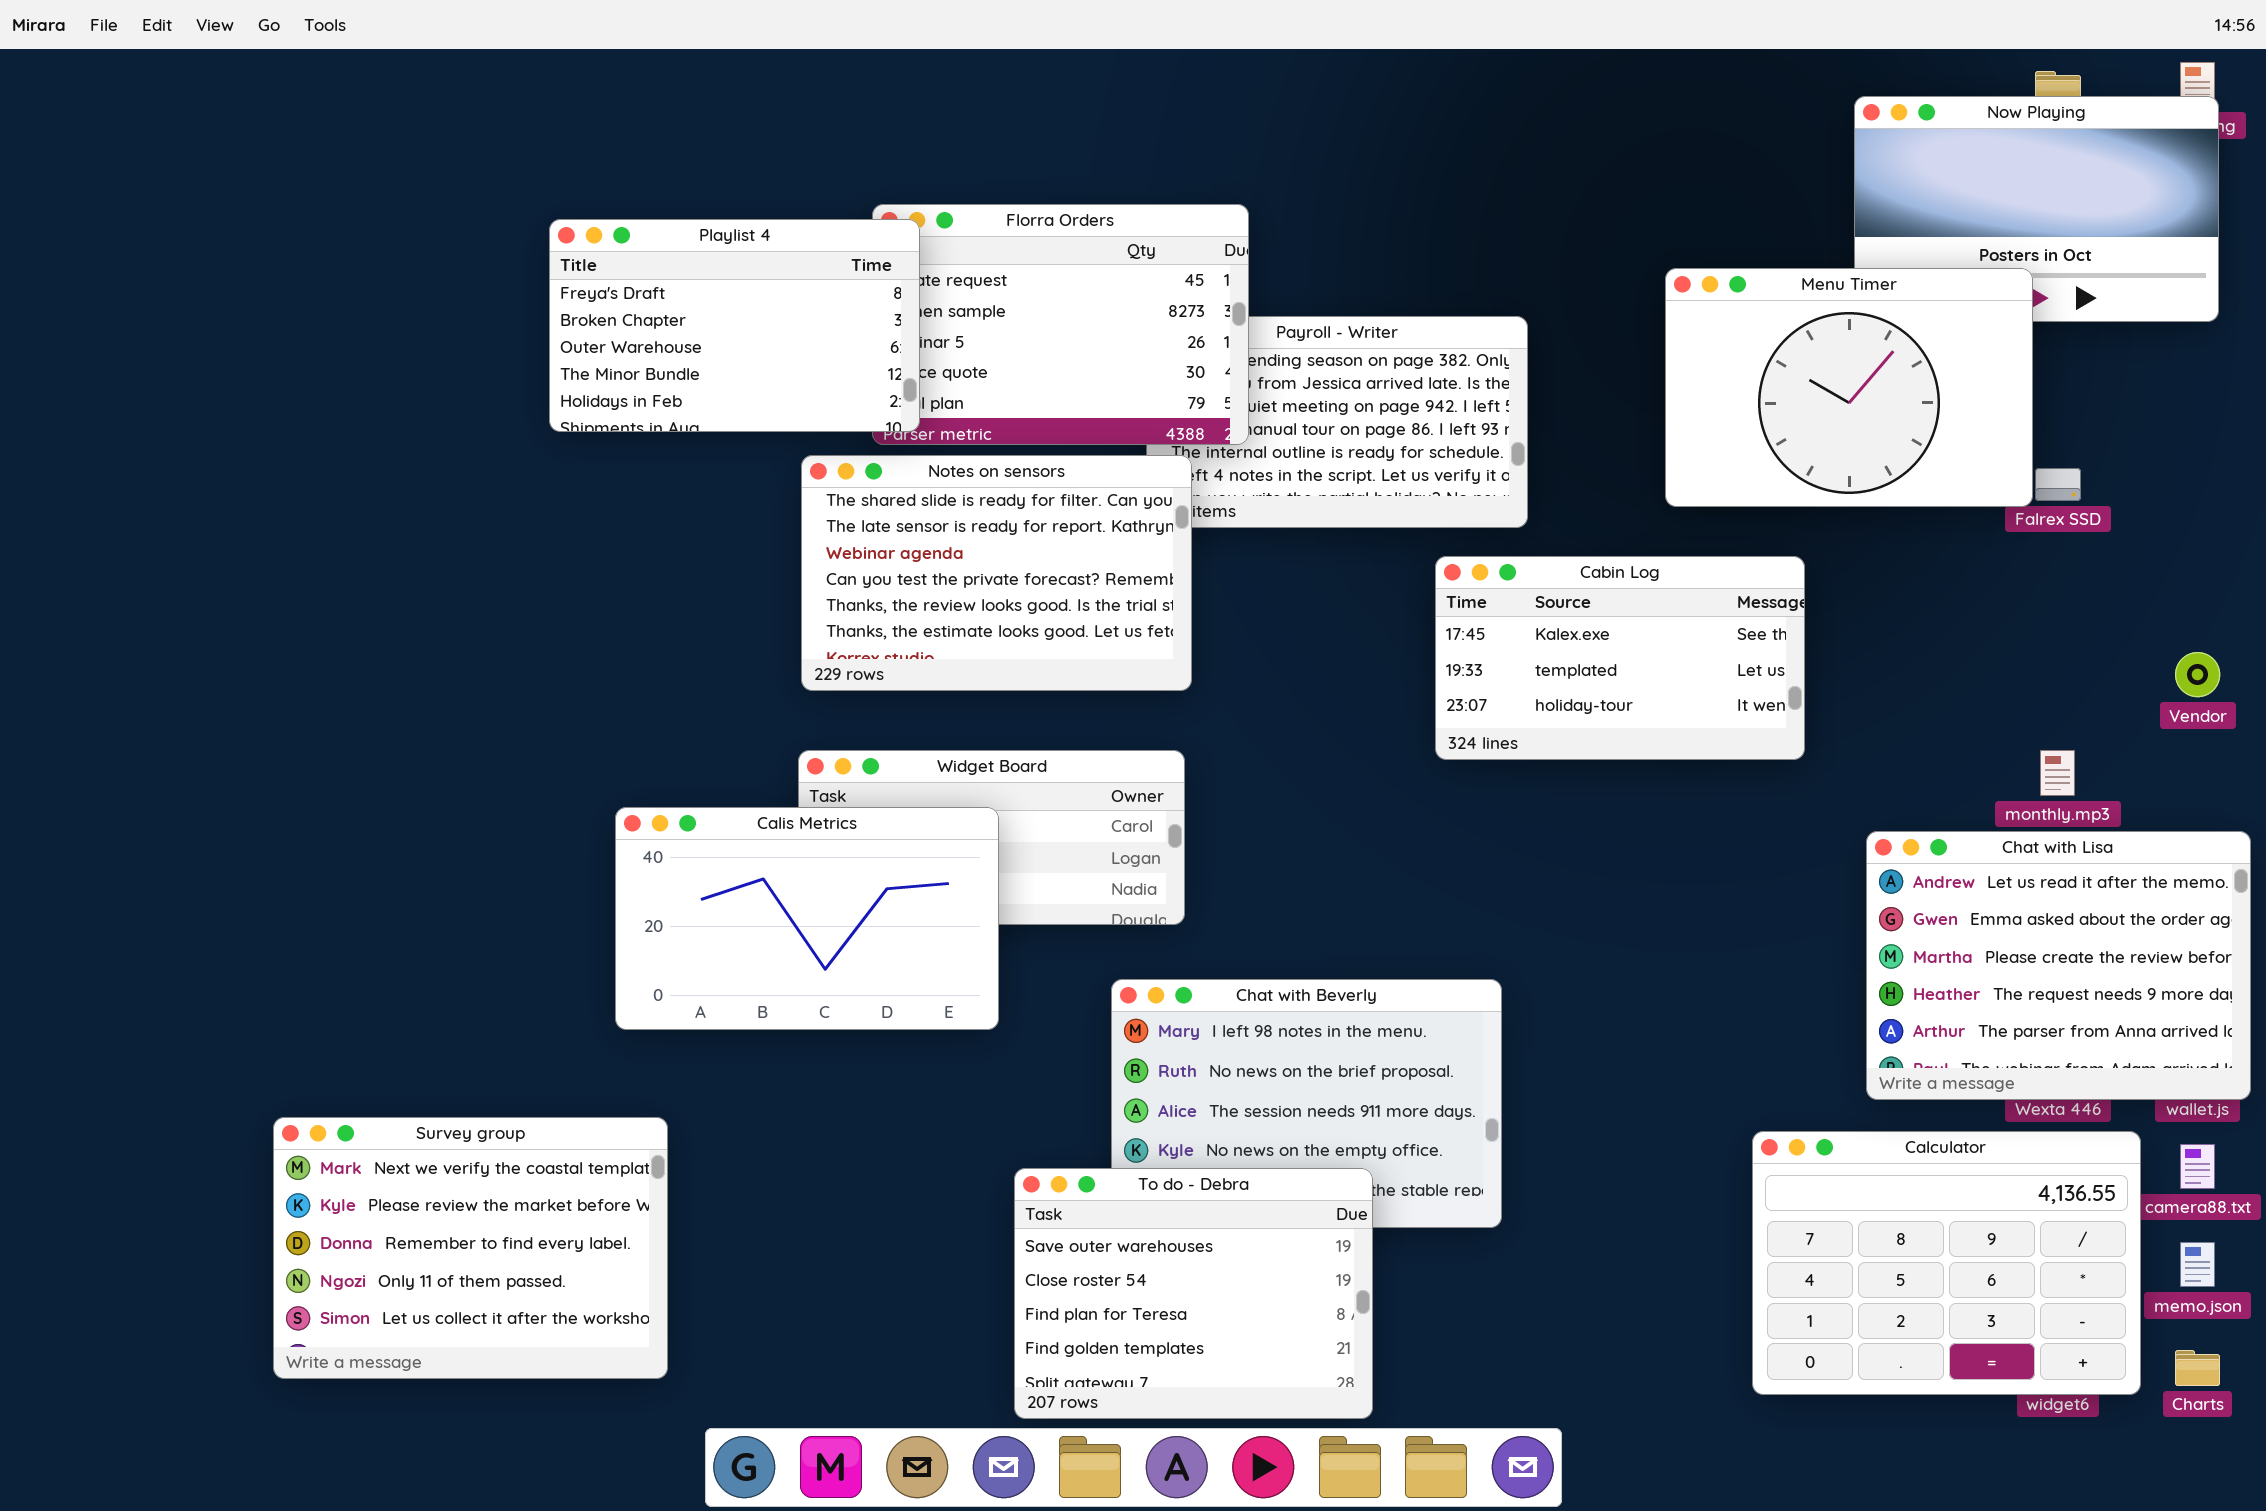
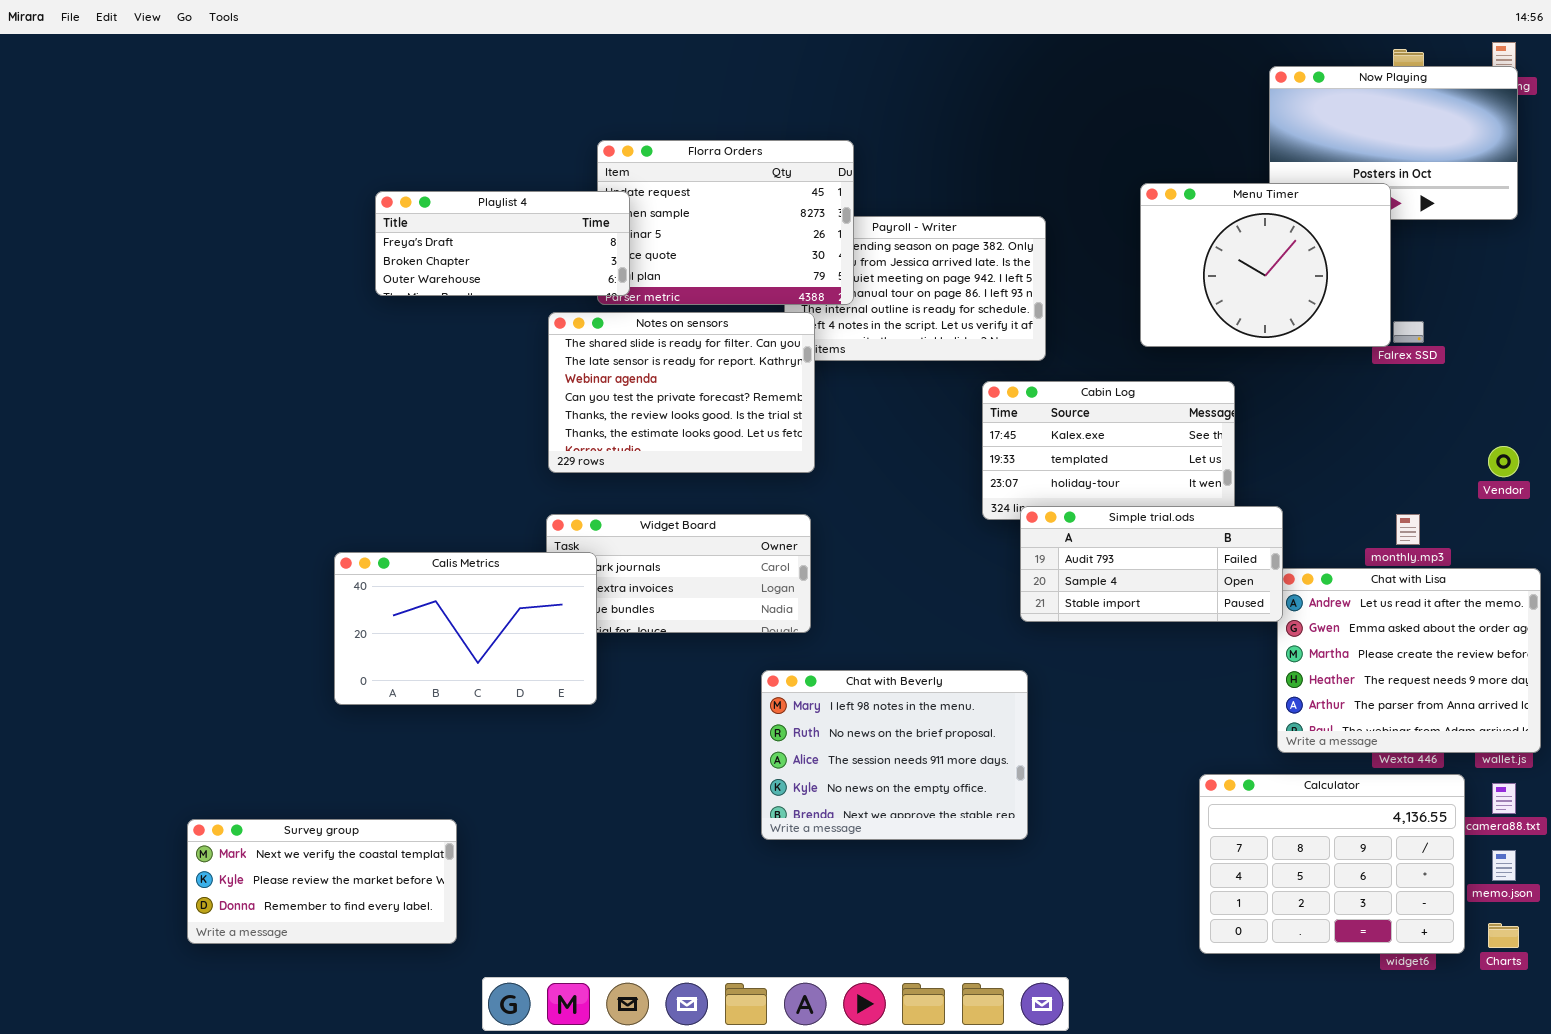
Playlist 4: [549,219,920,432] -> [375,191,630,296], resized
Simple trial.ods: none -> [1020,506,1283,622], opened
Calis Metrics: [615,807,999,1030] -> [334,552,597,705], moved
Survey group: [273,1117,668,1379] -> [187,819,457,944], resized
To do - Debra: [1014,1168,1373,1419] -> none, closed

